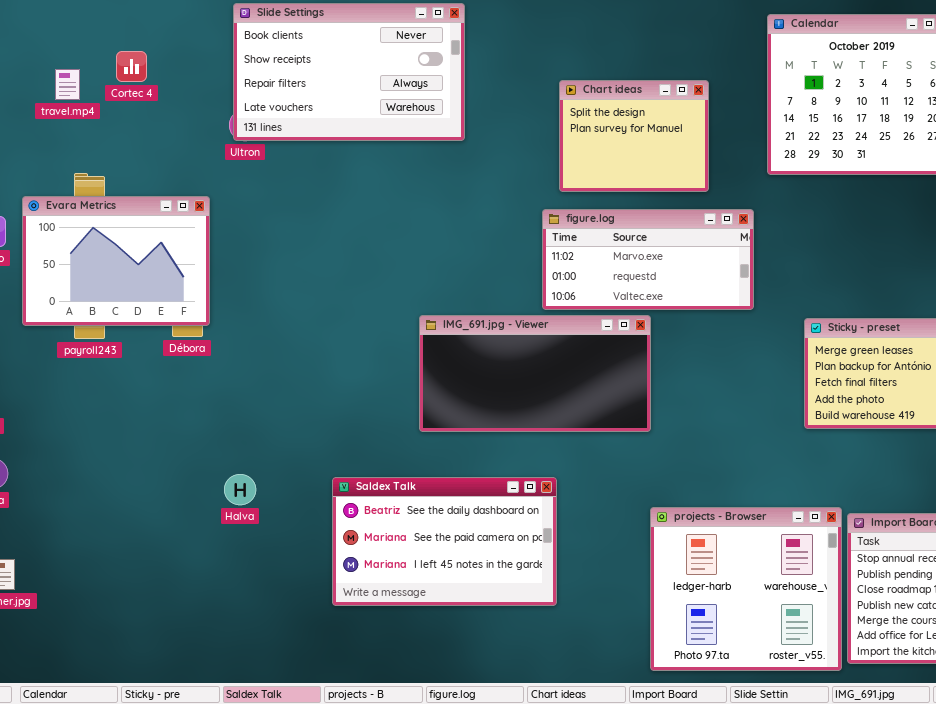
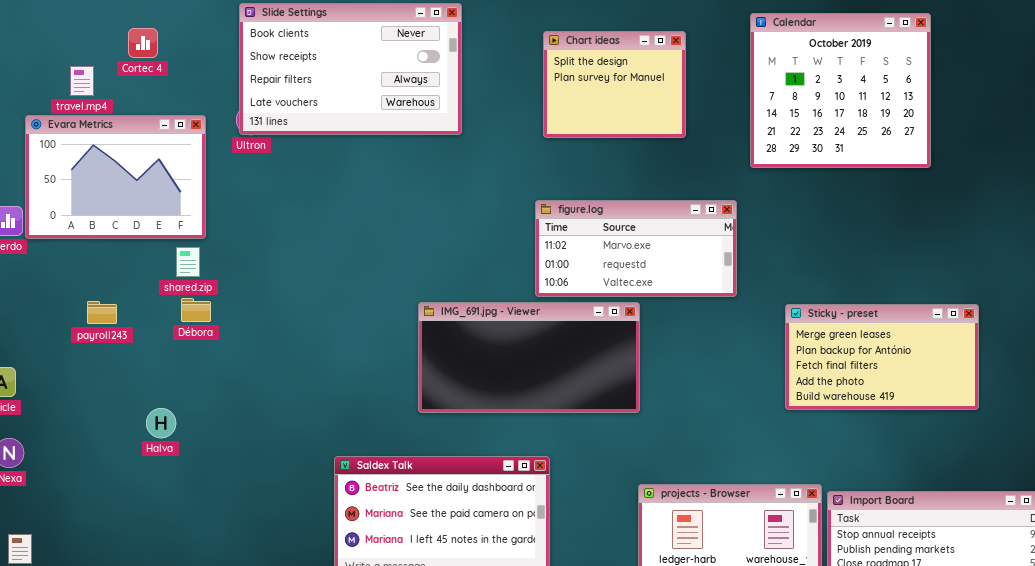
Cortec 4: [116,51,147,82] -> [128,28,158,58], moved
Chart ideas: [559,80,709,192] -> [543,31,686,138], moved
Evara Metrics: [22,196,210,326] -> [25,115,206,239], moved
Halva: [224,474,256,505] -> [146,408,176,438], moved

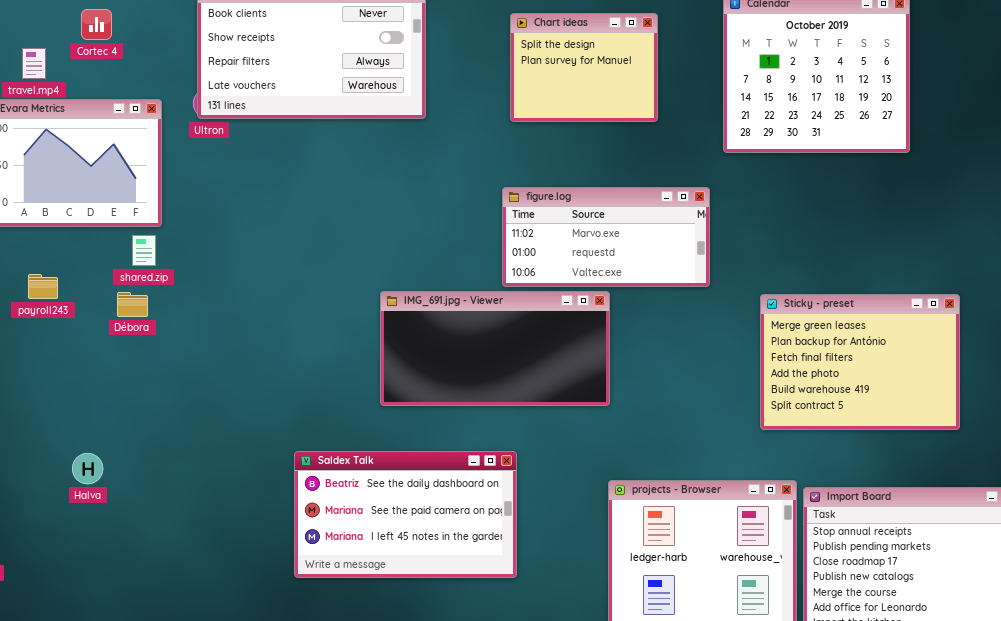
Débora: [181,298,211,322] -> [117,292,148,317], moved
payroll243: [87,301,117,324] -> [28,274,58,299], moved
Sticky - preset: [785,304,979,410] -> [760,294,960,430], resized
Halva: [146,408,176,438] -> [72,453,103,484], moved

